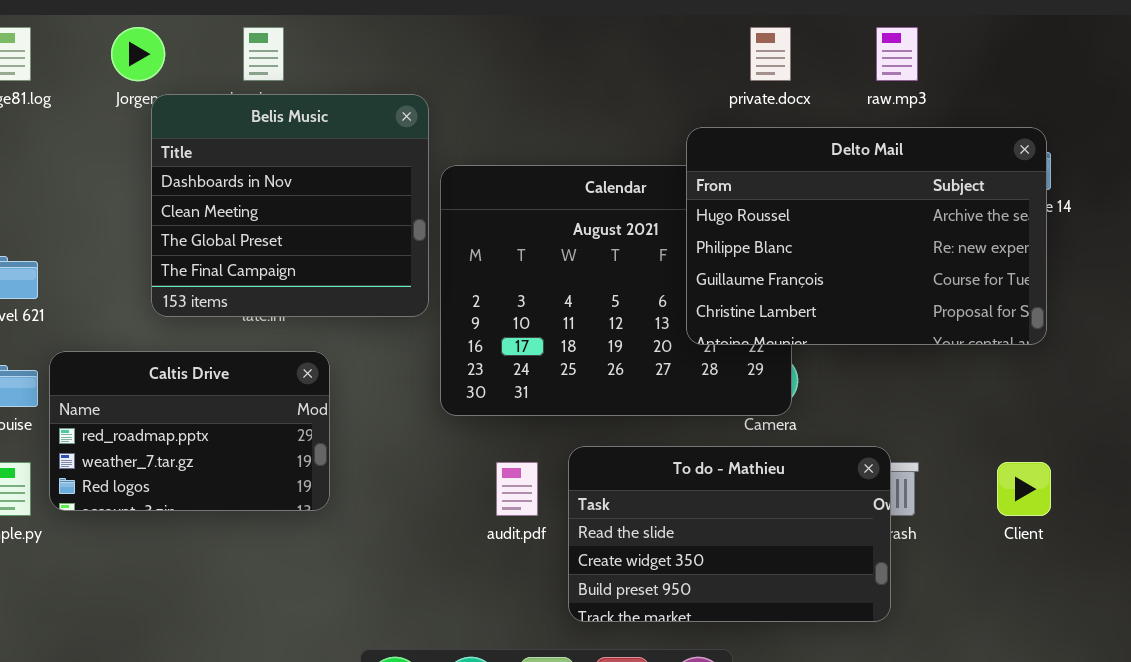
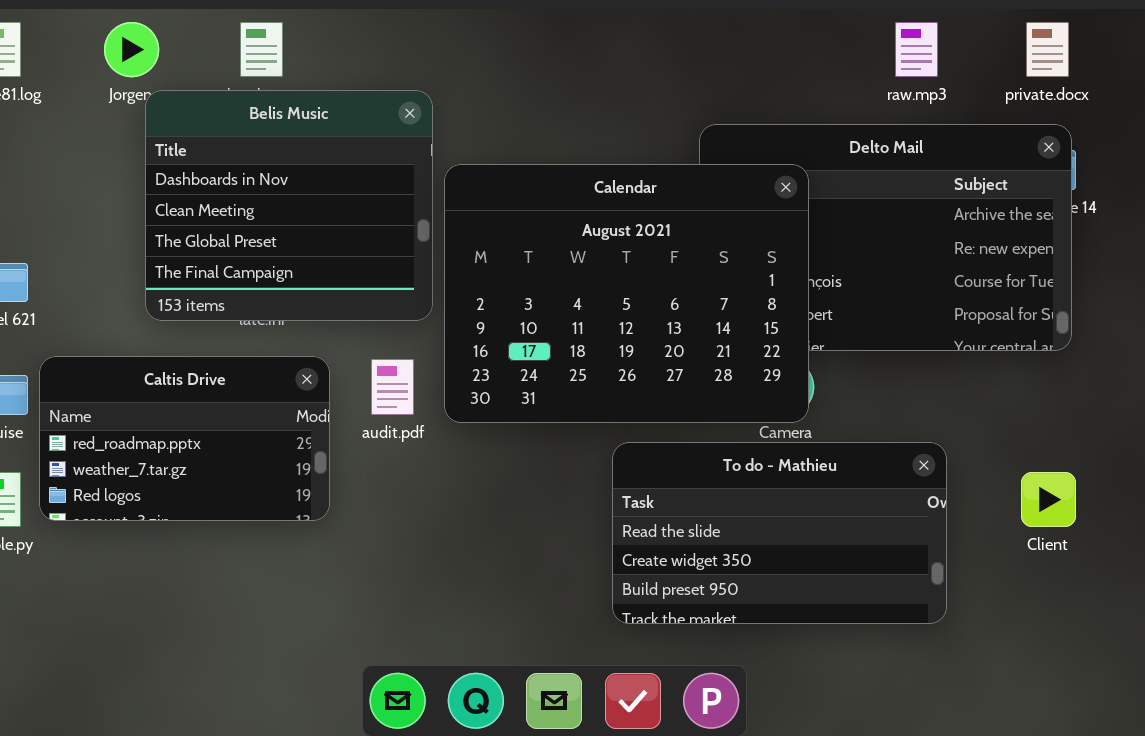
private.docx: [750,27,791,81] -> [1026,22,1069,77], moved
Calendar: [440,165,792,416] -> [444,164,809,423], raised
To do - Mathieu: [568,446,891,622] -> [612,442,947,624], moved
audit.pdf: [496,462,538,516] -> [371,359,414,415], moved

